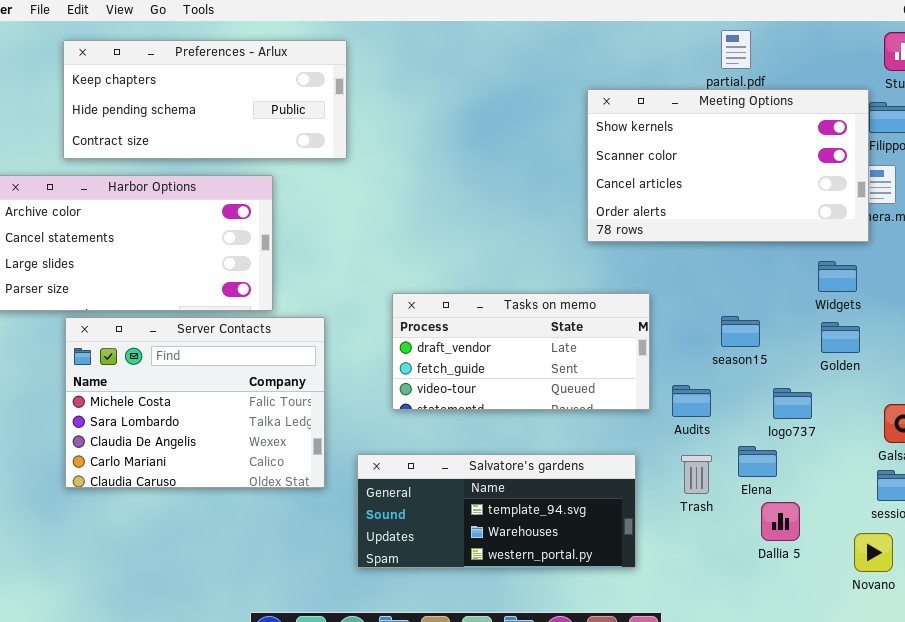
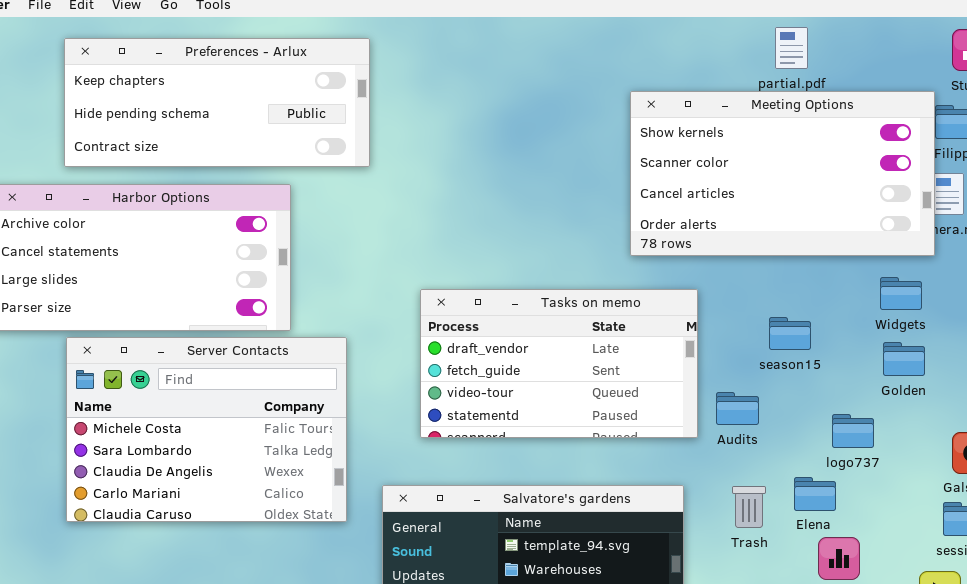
Tasks on memo: [392,293,650,410] -> [420,289,698,438], resized
season15: [721,316,760,347] -> [769,317,811,350], moved
Audits: [672,385,711,417] -> [716,392,759,425], moved

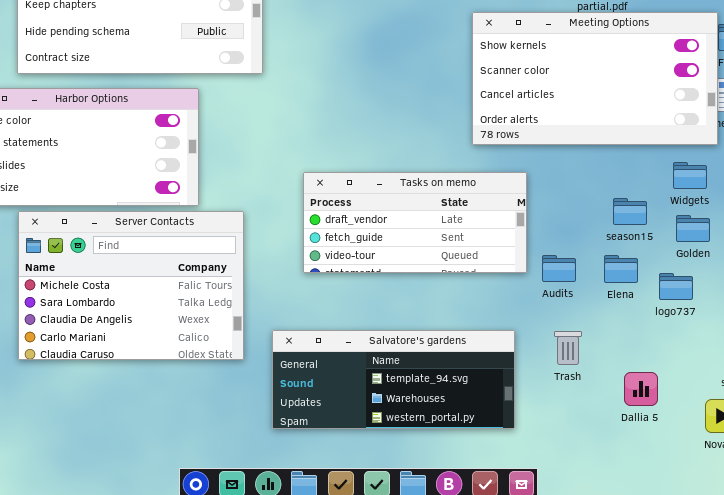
Tasks on memo: [420,289,698,438] -> [303,172,527,273], resized
season15: [769,317,811,350] -> [613,198,647,225], moved
logo737: [832,414,874,448] -> [659,273,693,300], moved
Elena: [794,477,836,511] -> [604,255,638,283], moved

